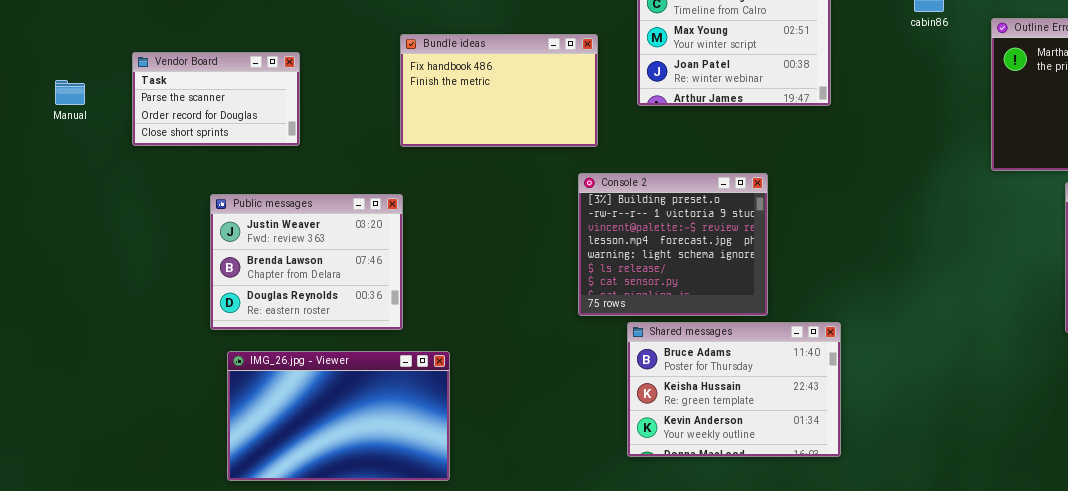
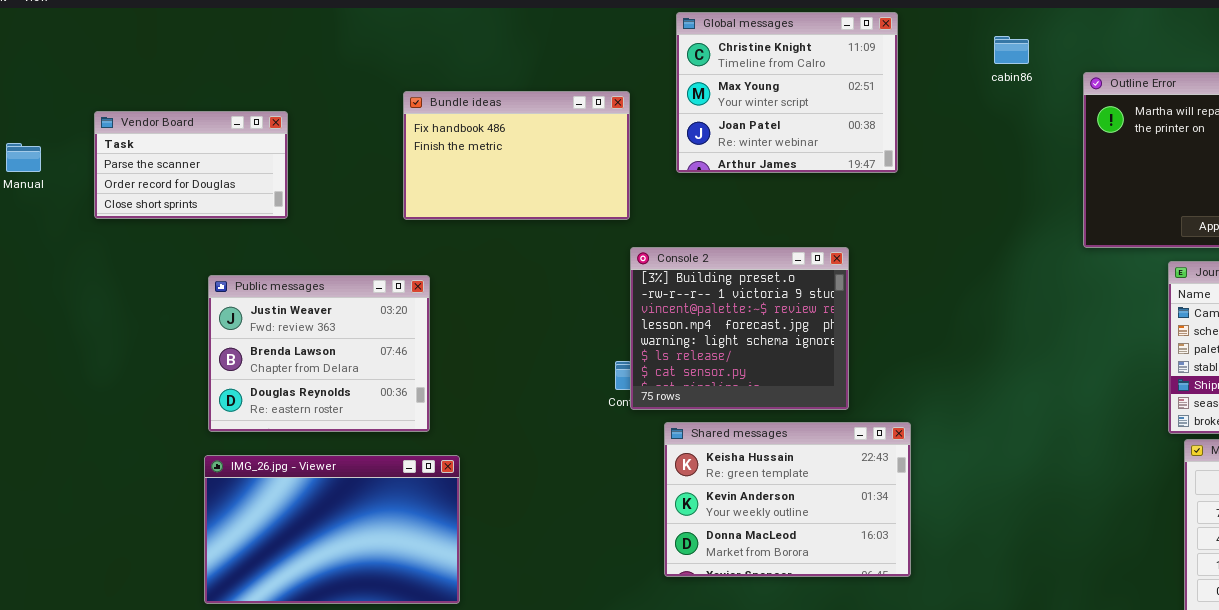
Console 2: [578,173,768,316] -> [630,247,849,410], moved
Public messages: [210,194,403,330] -> [208,275,430,432], moved
Shared messages: [627,322,841,457] -> [664,422,911,577], scrolled down 1 row

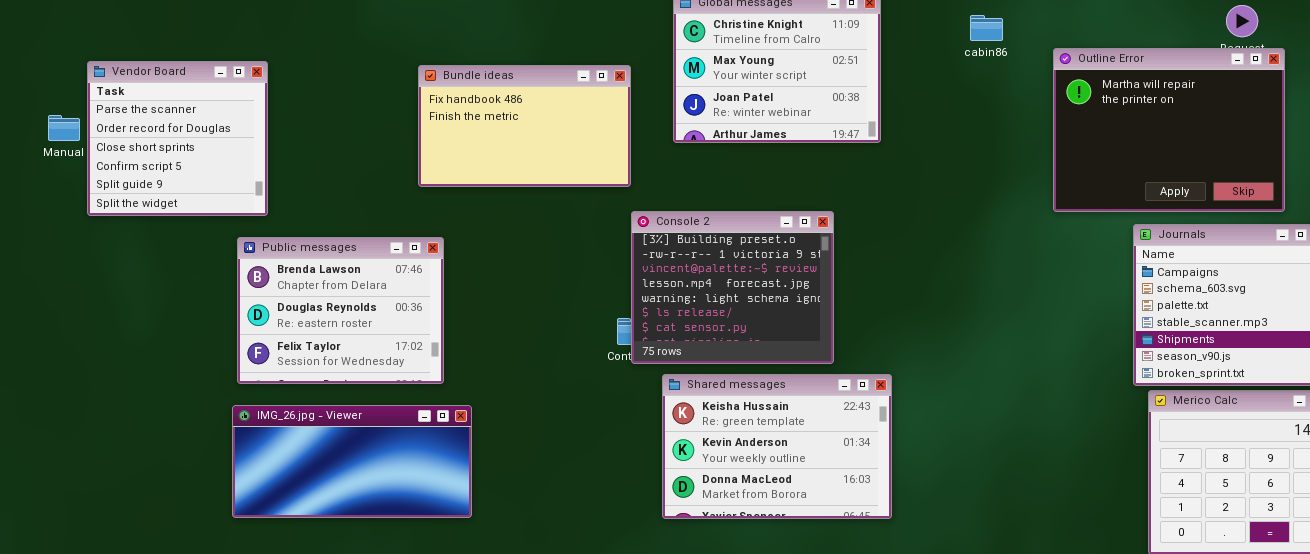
Vendor Board: [94,111,288,219] -> [87,61,268,216], moved, resized
Public messages: [208,275,430,432] -> [237,237,444,384], scrolled down 1 row
IMG_26.jpg - Viewer: [204,455,460,604] -> [232,405,472,518], resized

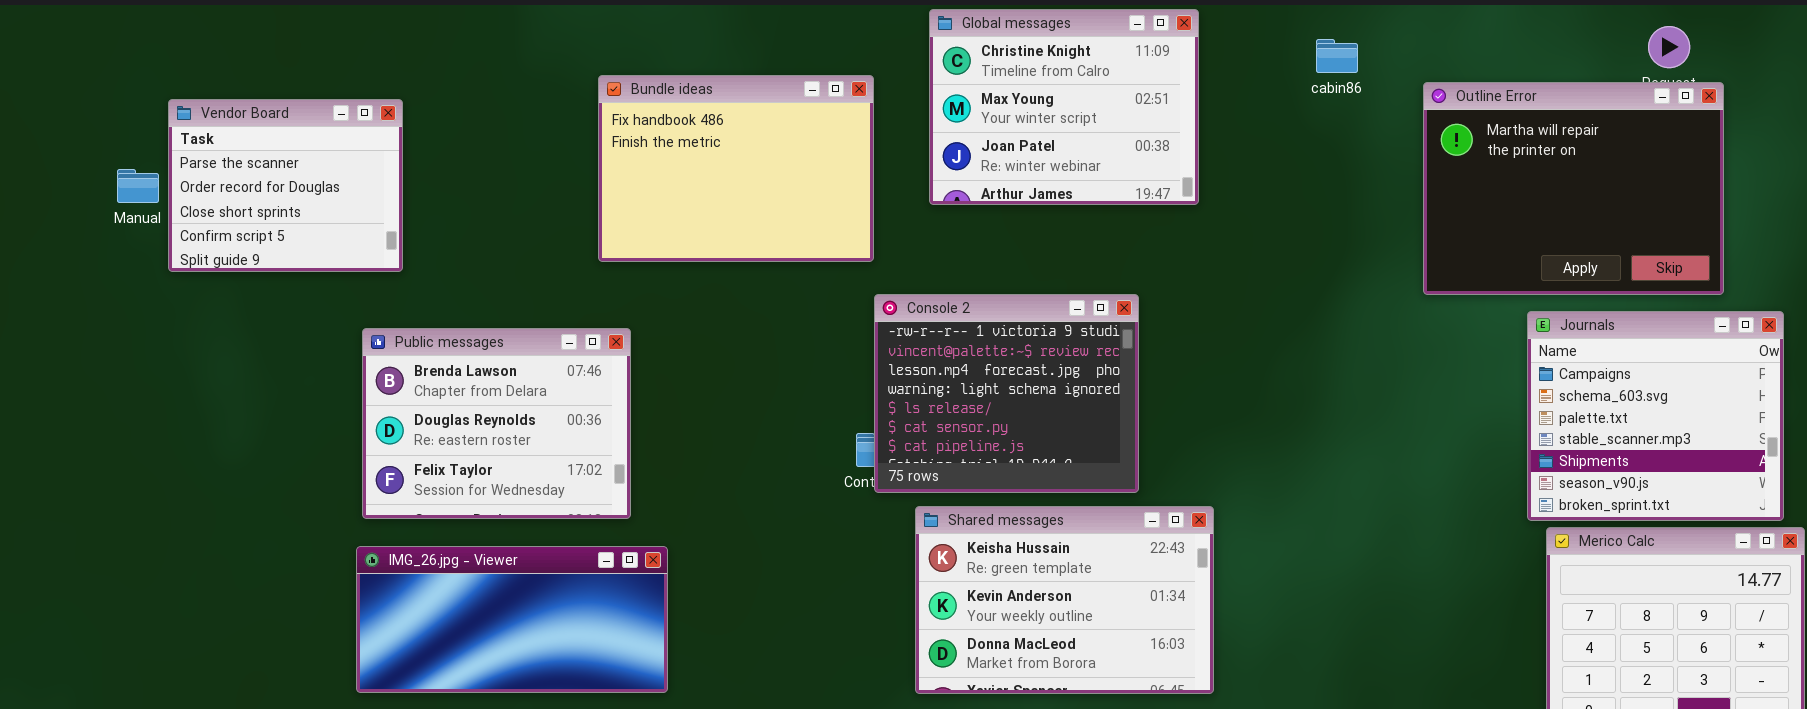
Vendor Board: [87,61,268,216] -> [168,99,403,272], resized
Bundle ideas: [418,65,631,187] -> [598,75,874,262], resized
Console 2: [631,211,834,364] -> [874,294,1139,493], scrolled down 1 row

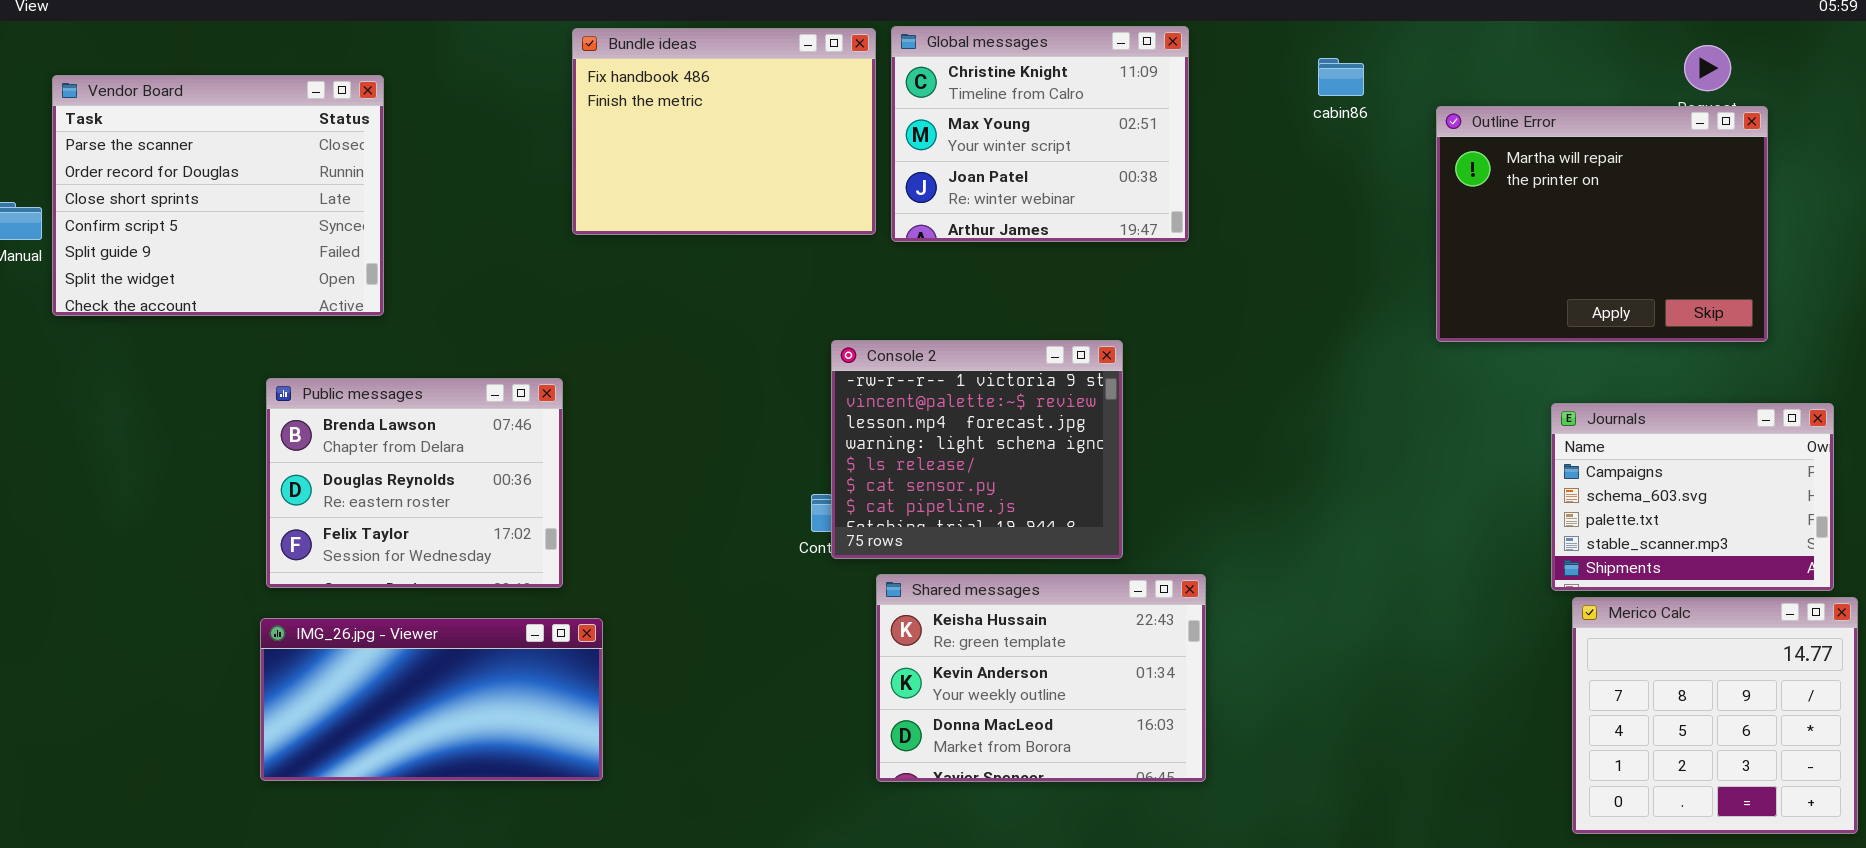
Bundle ideas: [598,75,874,262] -> [572,28,876,235], moved
Vendor Board: [168,99,403,272] -> [52,75,384,316], resized
Journals: [1527,311,1784,521] -> [1551,403,1834,591], resized

